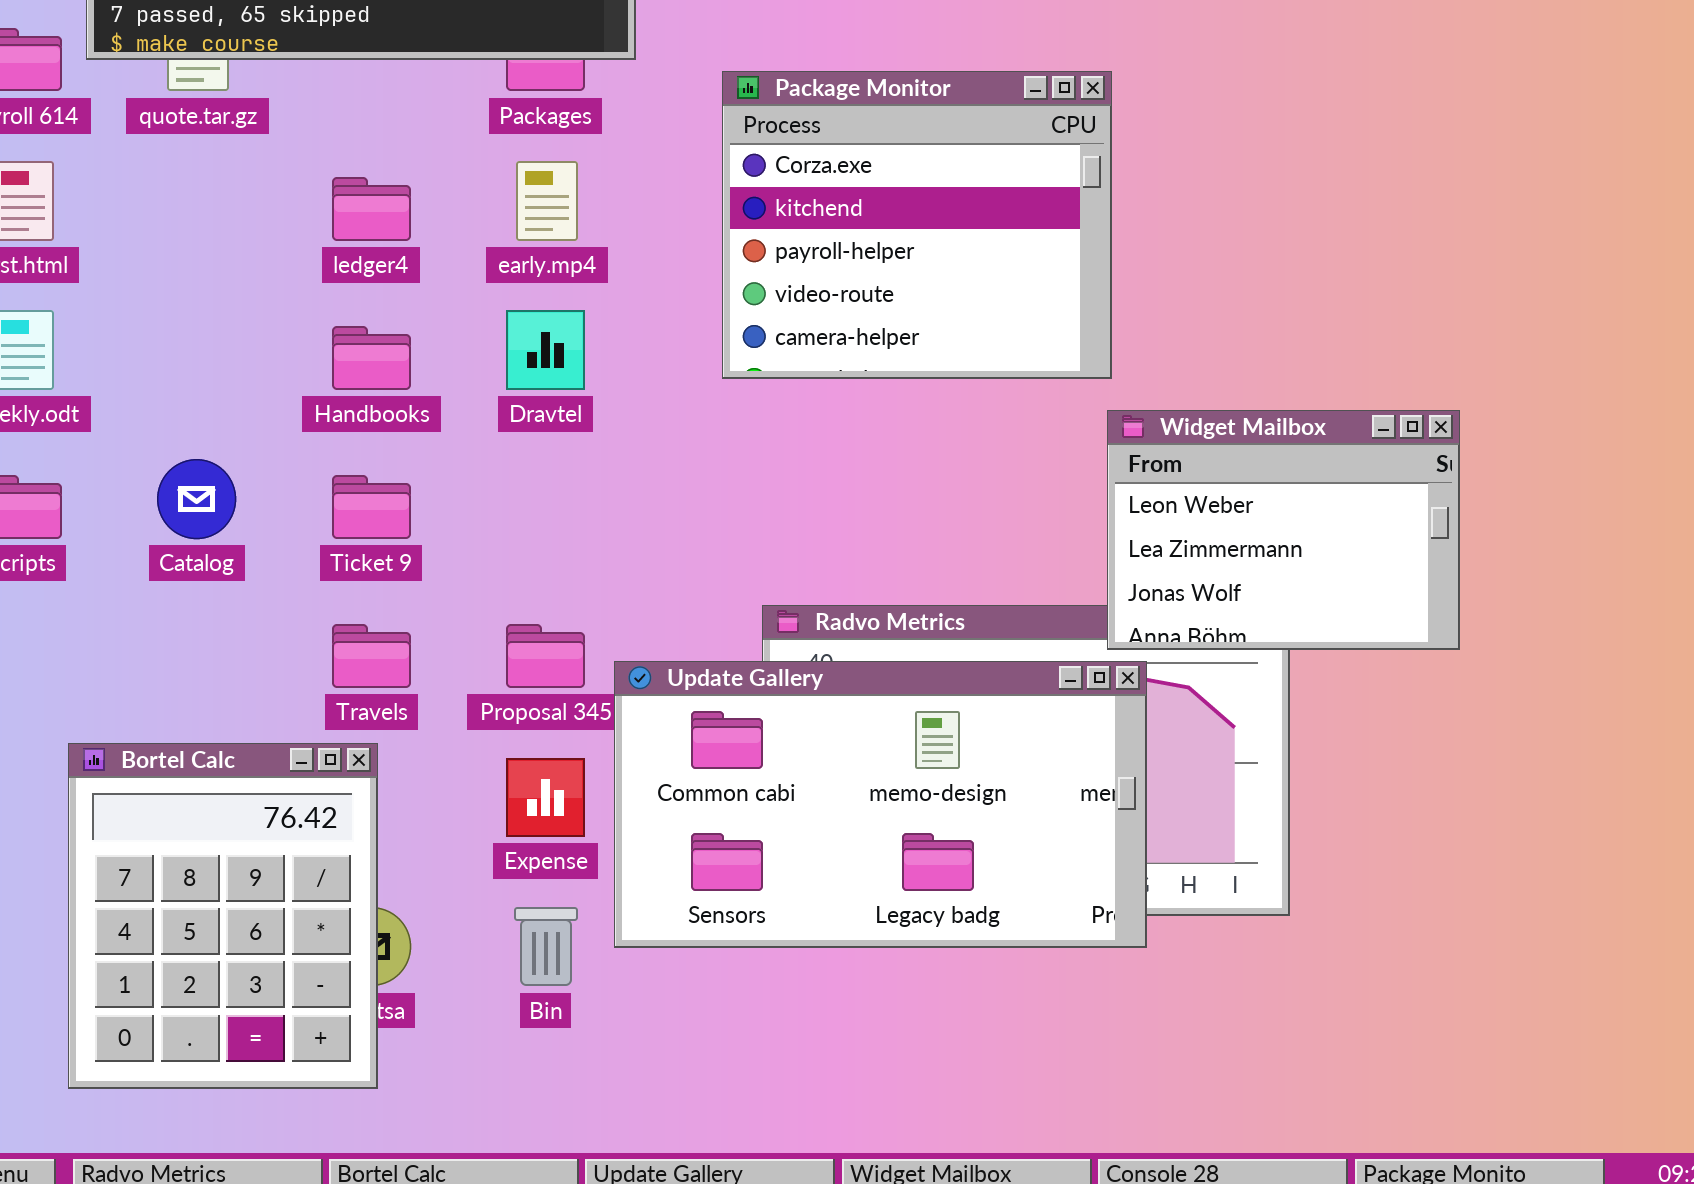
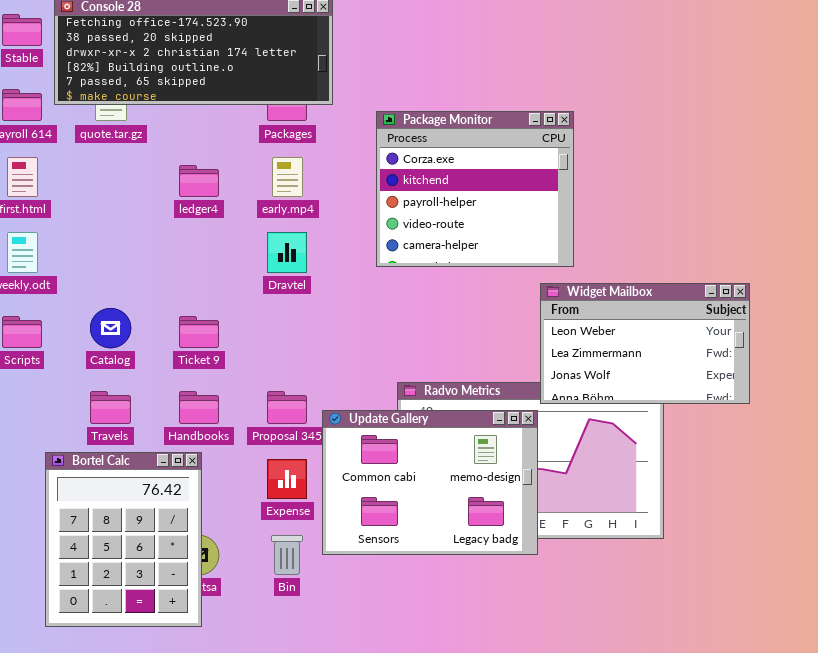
Handbooks: [332,326,411,390] -> [179,391,219,424], moved
Widget Mailbox: [1107,410,1460,650] -> [540,283,750,404], resized
Travels: [332,624,411,688] -> [90,391,131,424], moved
Update Gallery: [614,661,1147,948] -> [322,410,538,555], resized

